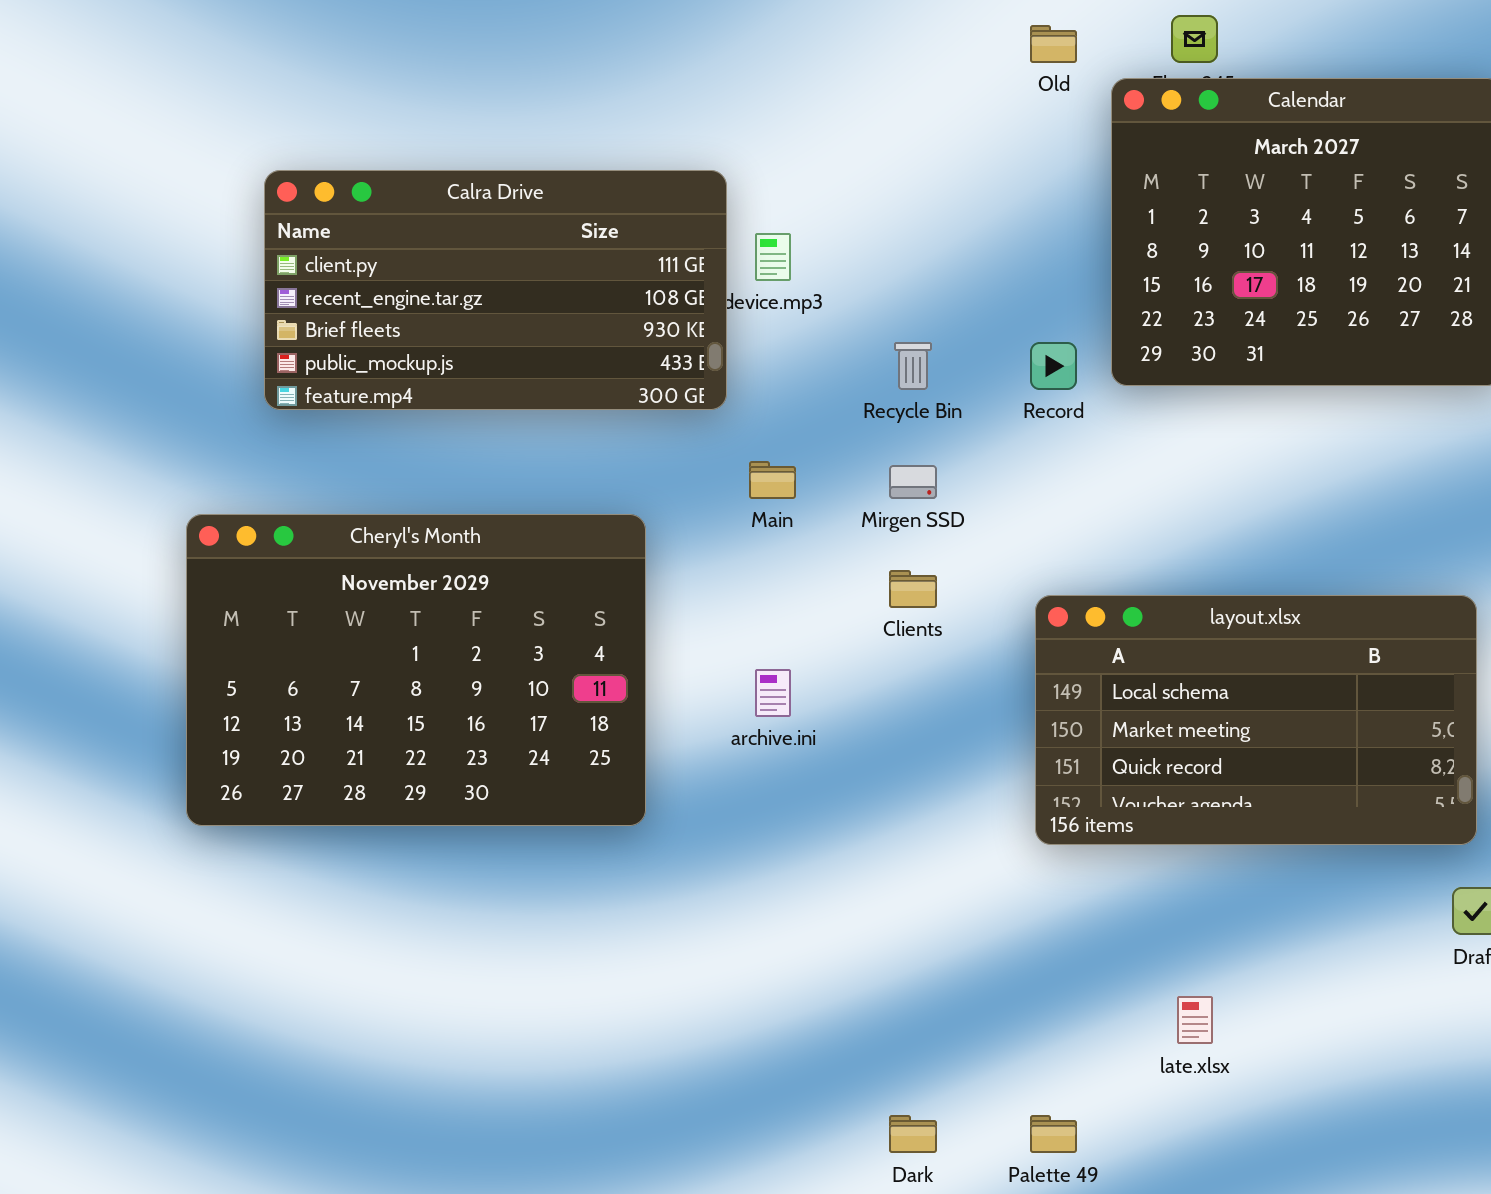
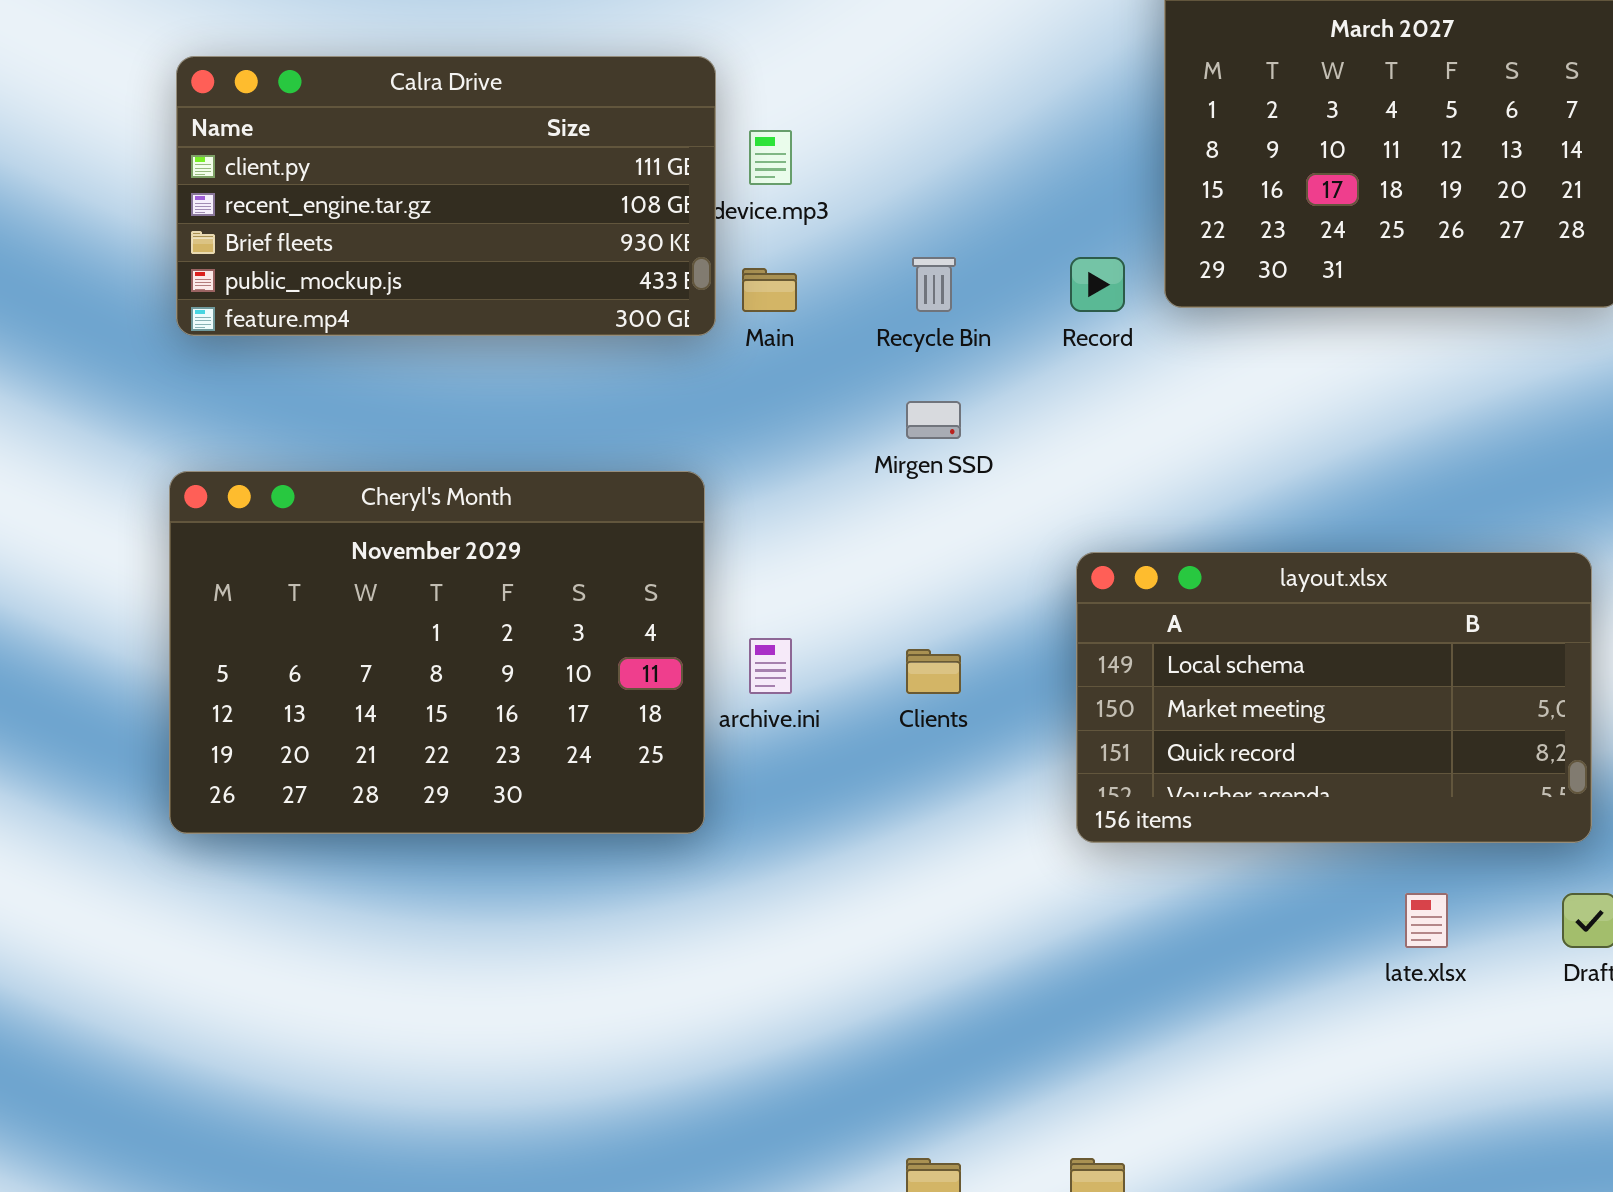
Main: [749,461,796,499] -> [742,268,797,312], moved
Cheryl's Month: [186,514,646,826] -> [169,471,705,834], moved
Clients: [889,570,937,608] -> [906,649,961,694], moved
late.xlsx: [1177,996,1213,1044] -> [1405,893,1448,948], moved

